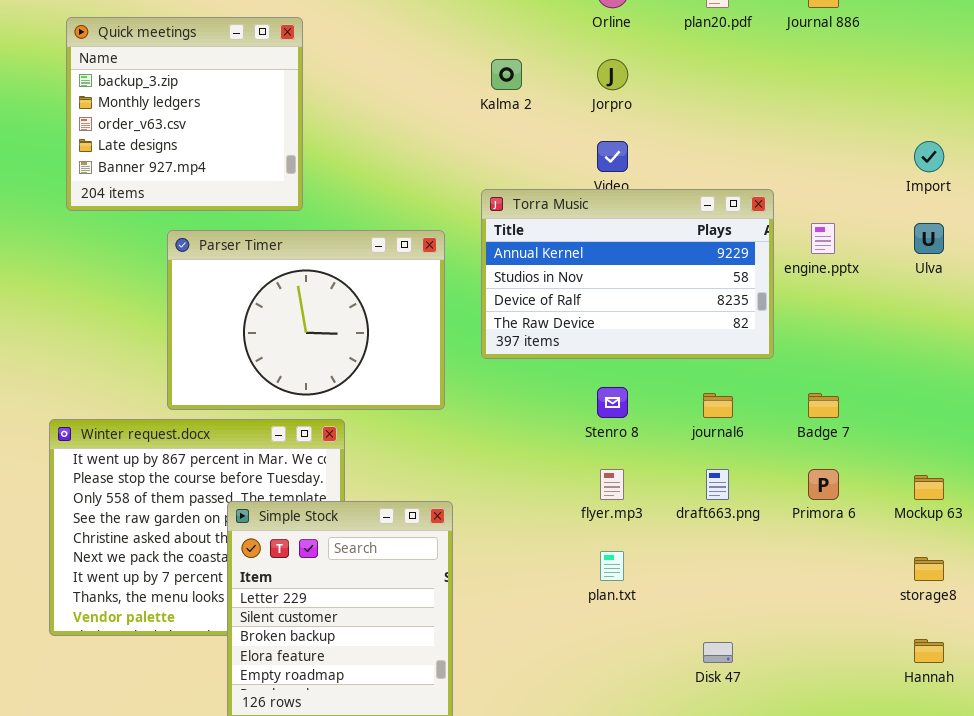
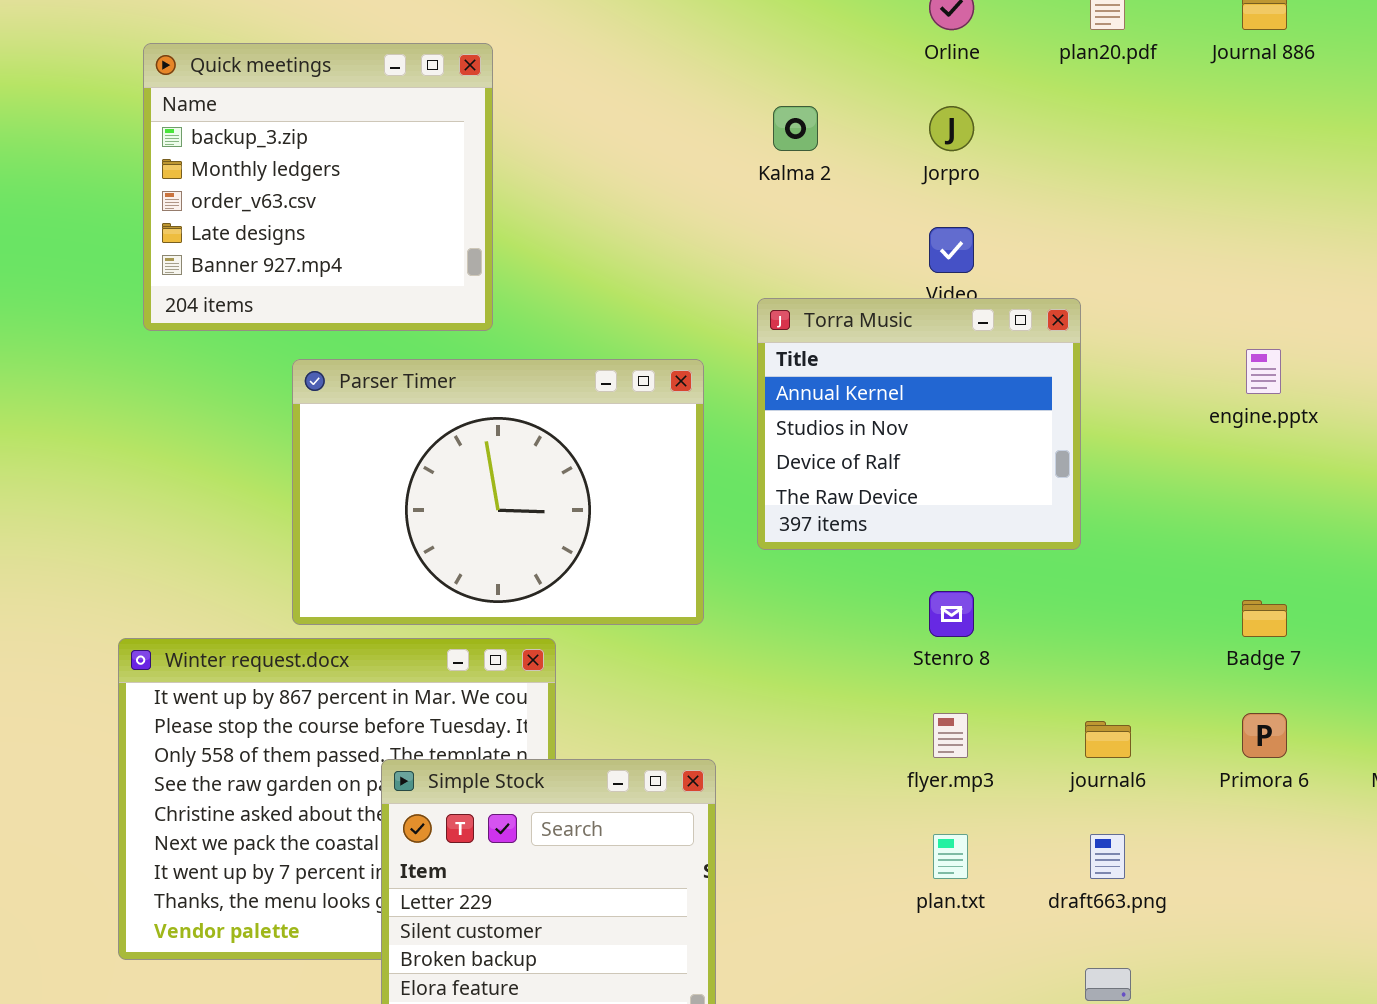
Torra Music: [481,189,774,359] -> [757,298,1081,550], resized
journal6: [703,393,733,418] -> [1085,721,1131,758], moved
draft663.png: [706,469,729,500] -> [1090,834,1125,879], moved

